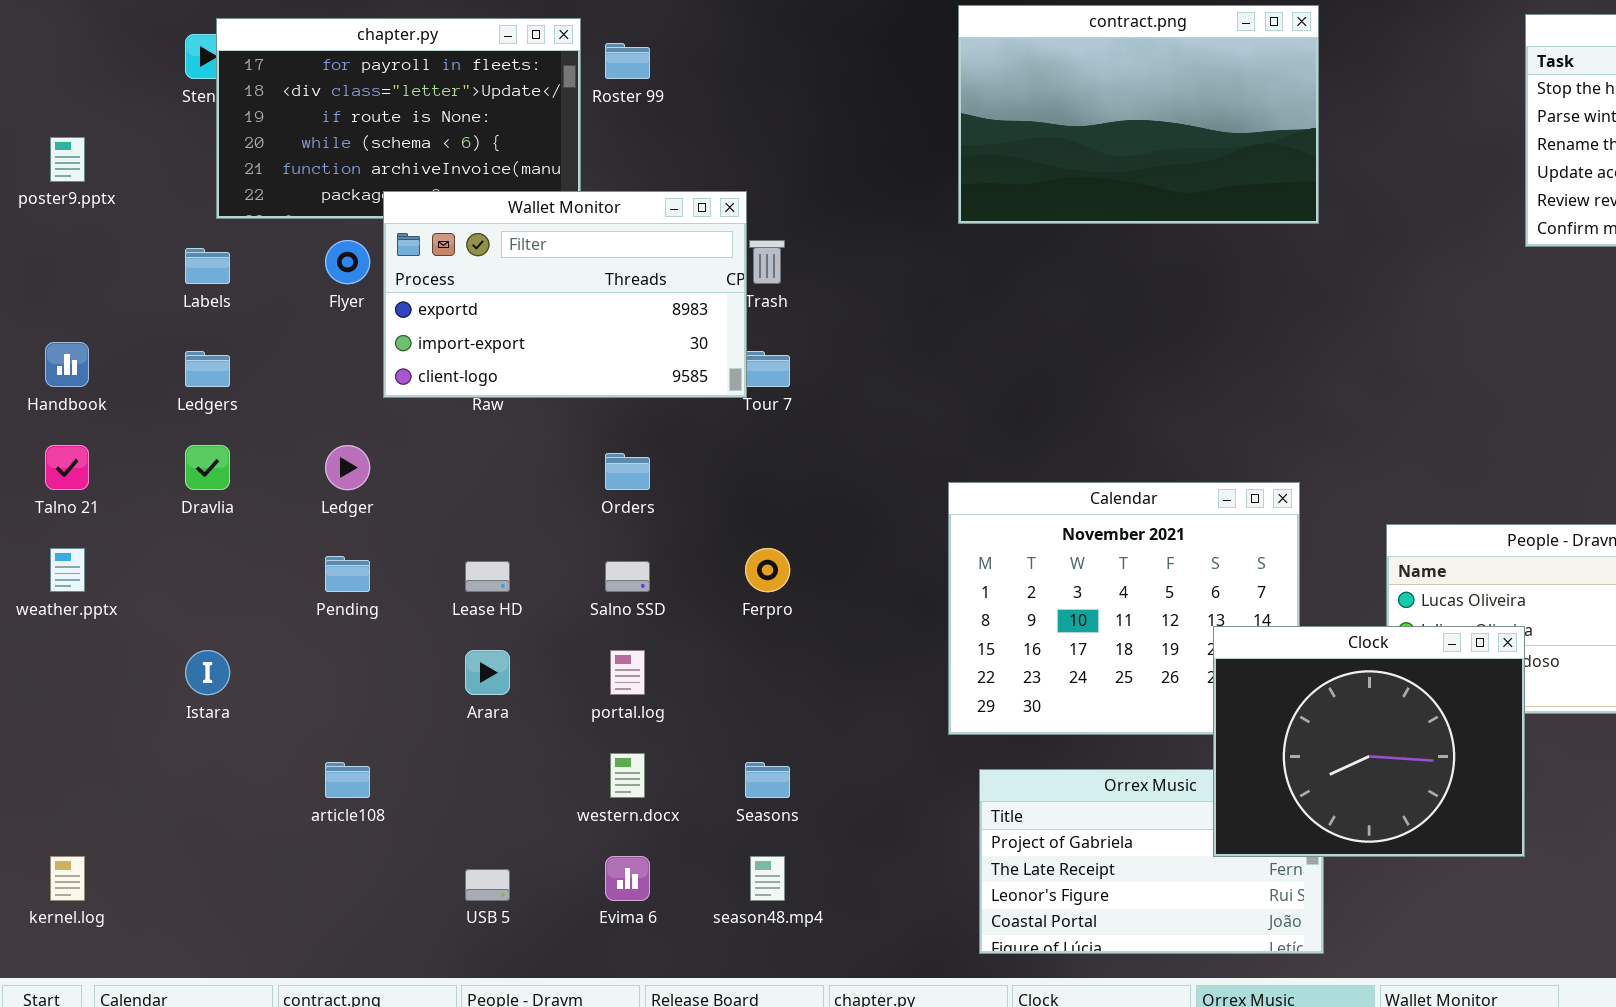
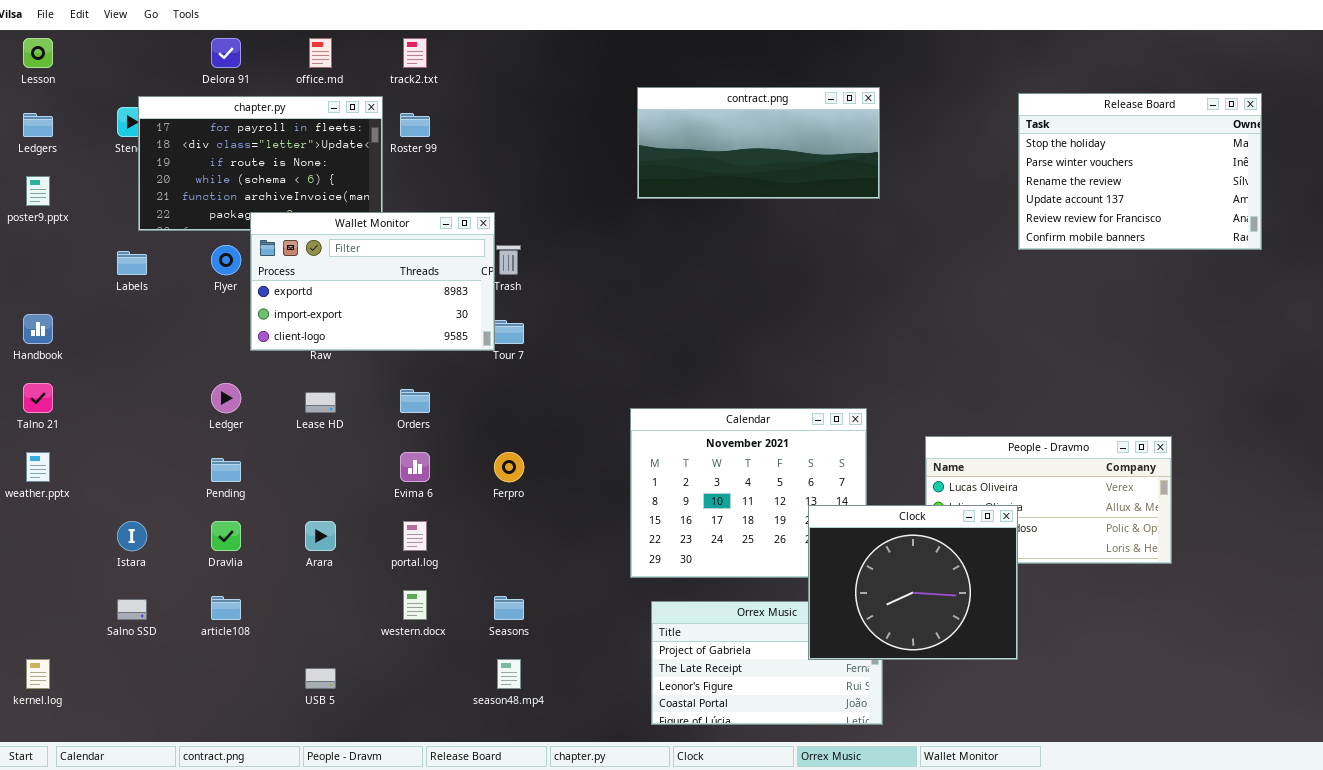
contract.png: [958,5,1319,224] -> [637,87,880,199], resized
Ledgers: [185,351,230,387] -> [23,113,53,137], moved
Dravlia: [185,445,230,490] -> [211,521,241,551], moved
Lease HD: [465,561,510,592] -> [305,392,336,413], moved
Salno SSD: [605,561,650,592] -> [117,599,147,620], moved
Evima 6: [605,856,650,901] -> [400,452,430,482], moved

